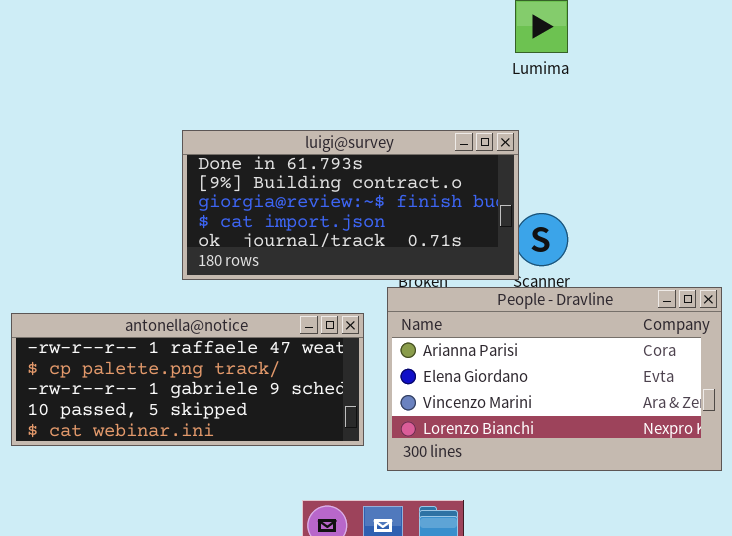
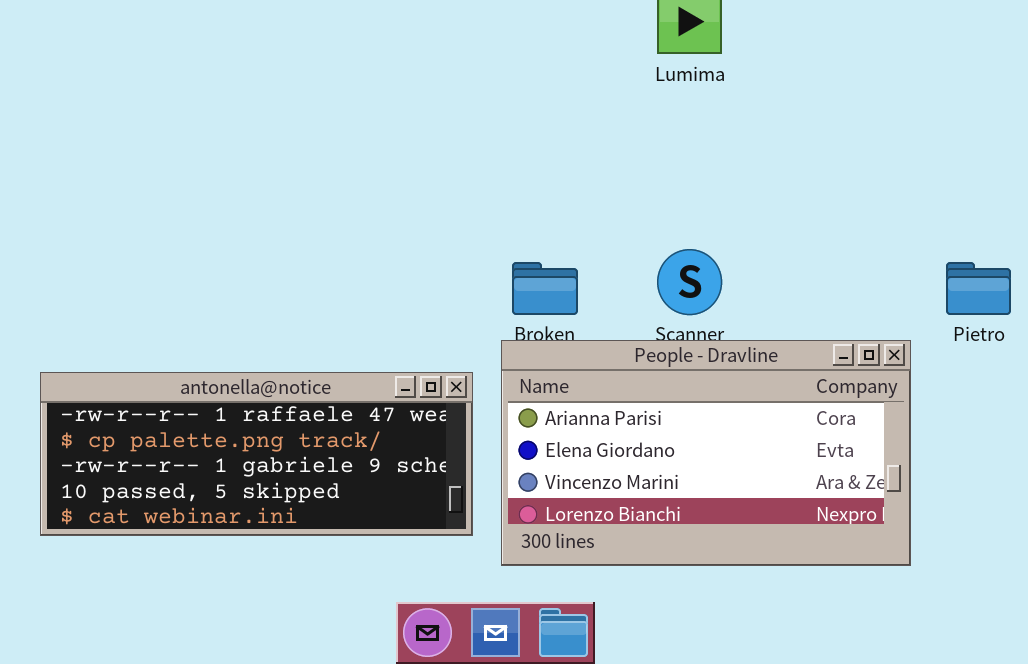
luigi@survey: [182,130,519,280] -> none, closed

